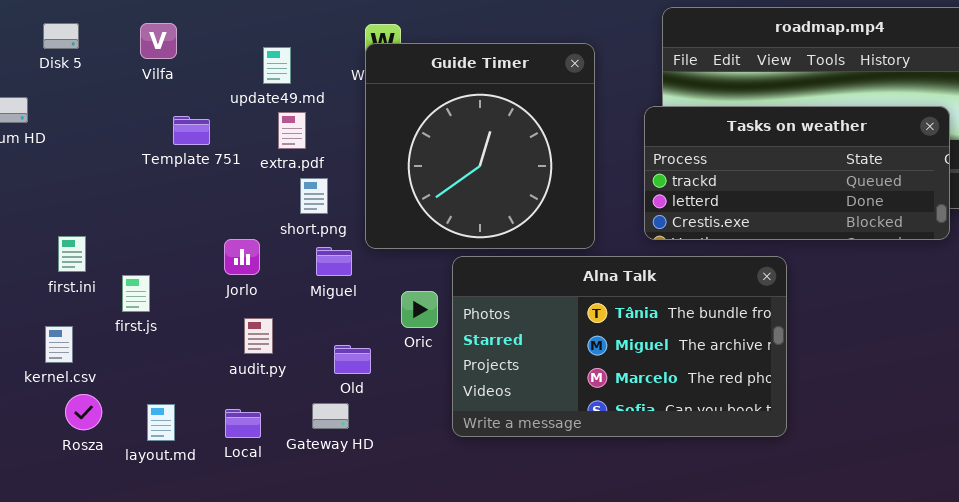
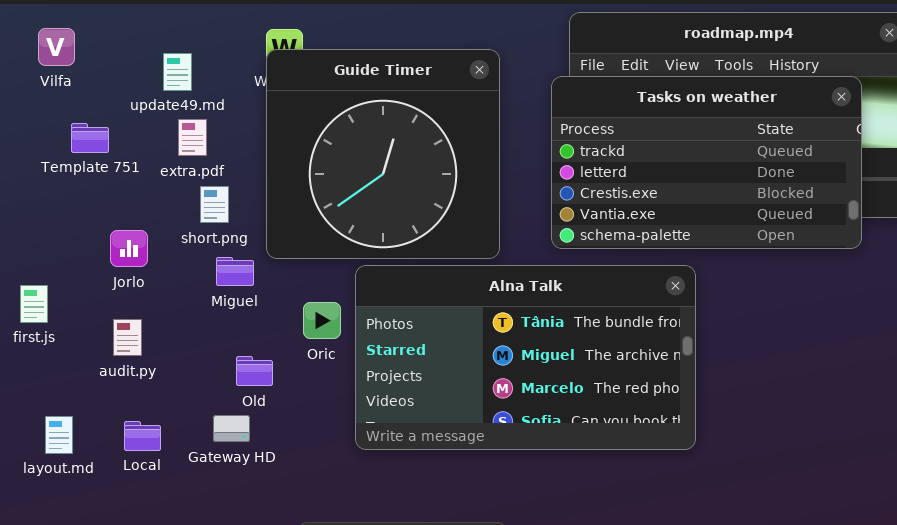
Tasks on weather: [644,106,950,240] -> [551,76,862,249], resized
Jorlo: [224,239,260,275] -> [110,230,148,267], moved
audit.py: [244,318,273,354] -> [113,319,142,356], moved

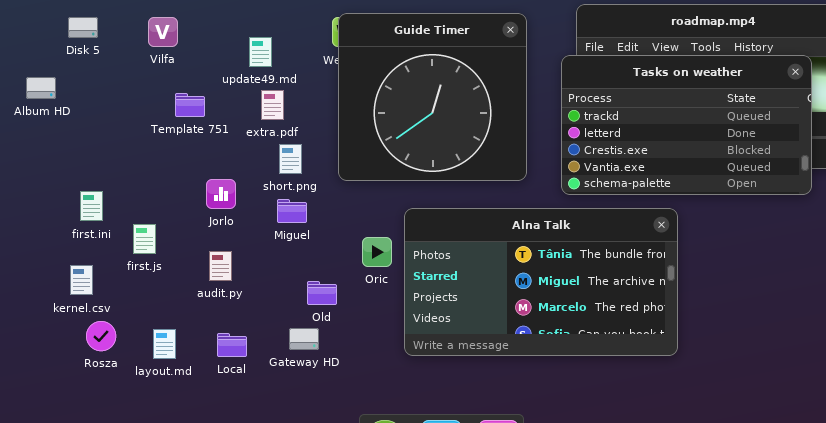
Guide Timer: [266,49,500,259] -> [338,13,527,181], moved
Miguel: [216,257,254,286] -> [277,199,307,223], moved

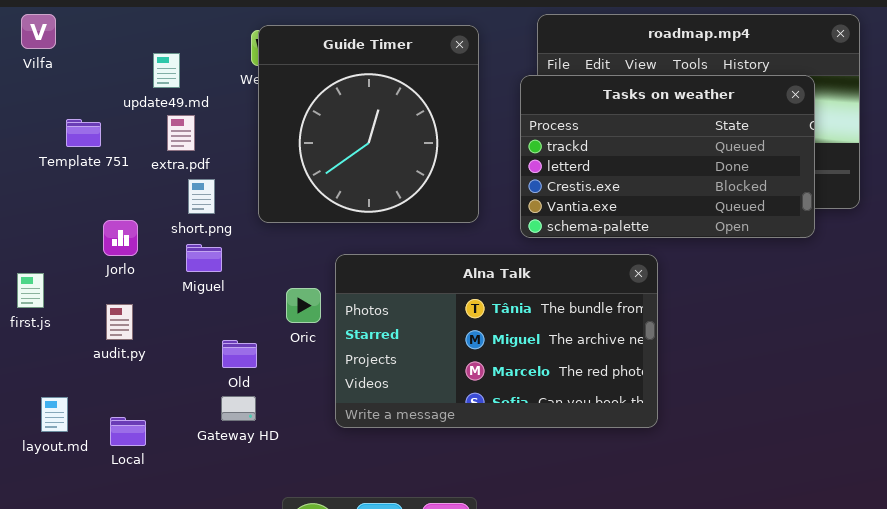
Vilfa: [148,17,178,47] -> [21,14,56,49], moved
Gateway HD: [289,328,319,350] -> [221,396,256,421], moved
Local: [217,333,247,357] -> [110,417,146,446], moved

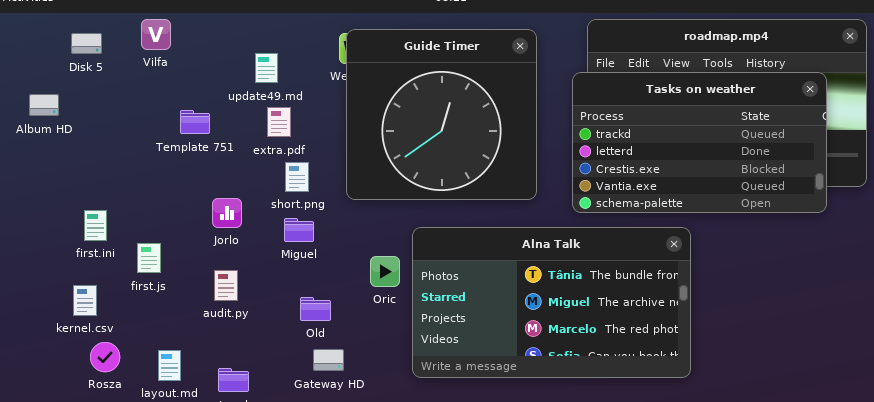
Old: [222,340,257,368] -> [300,297,331,321], moved

